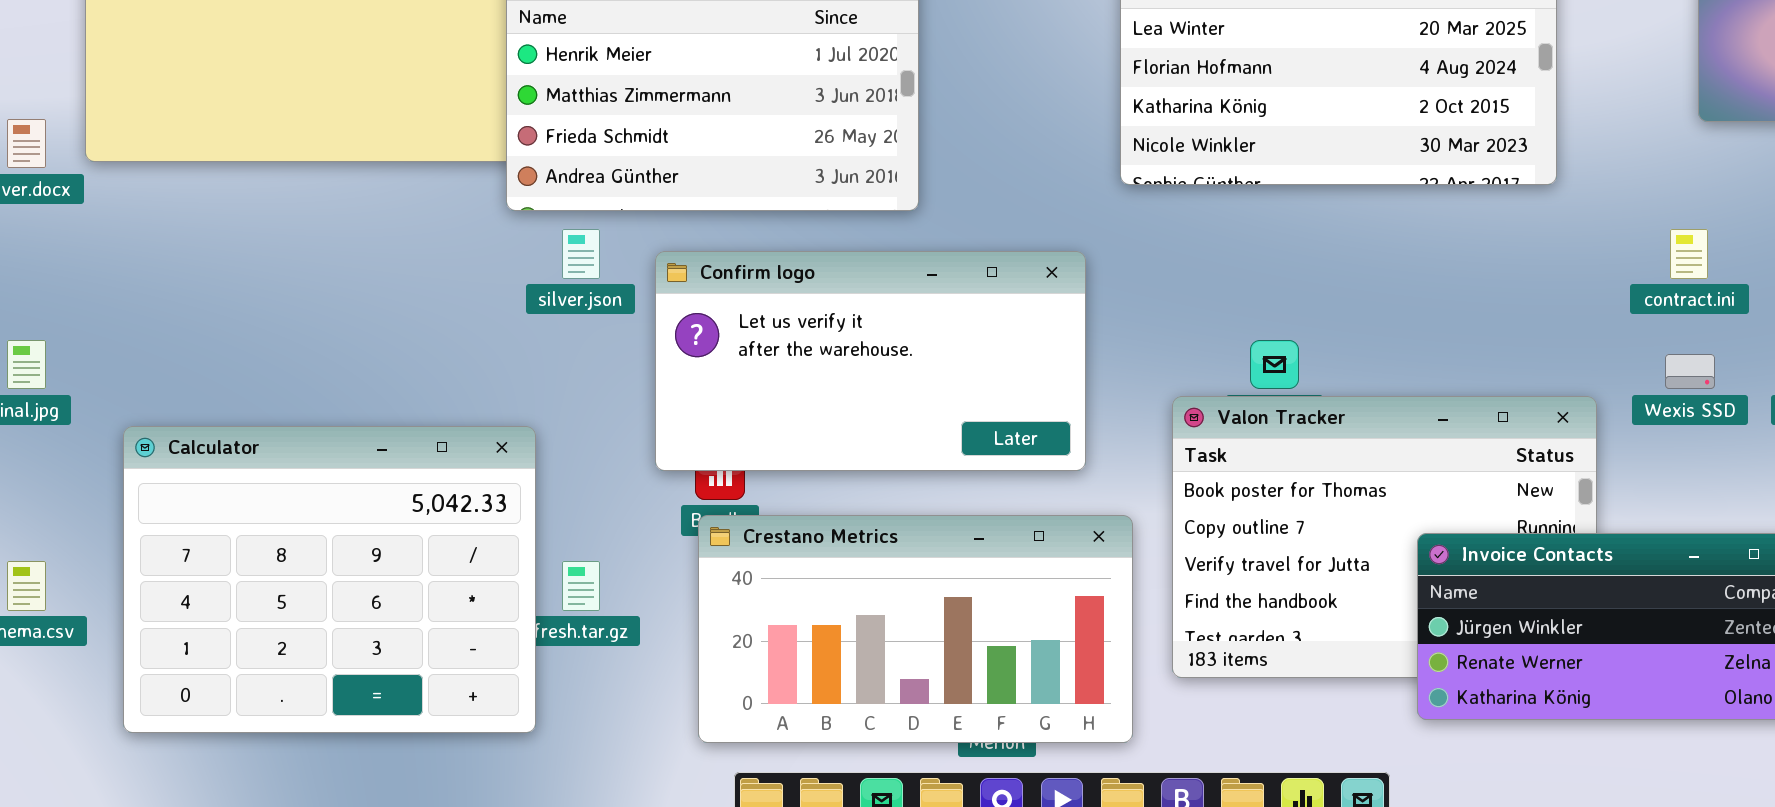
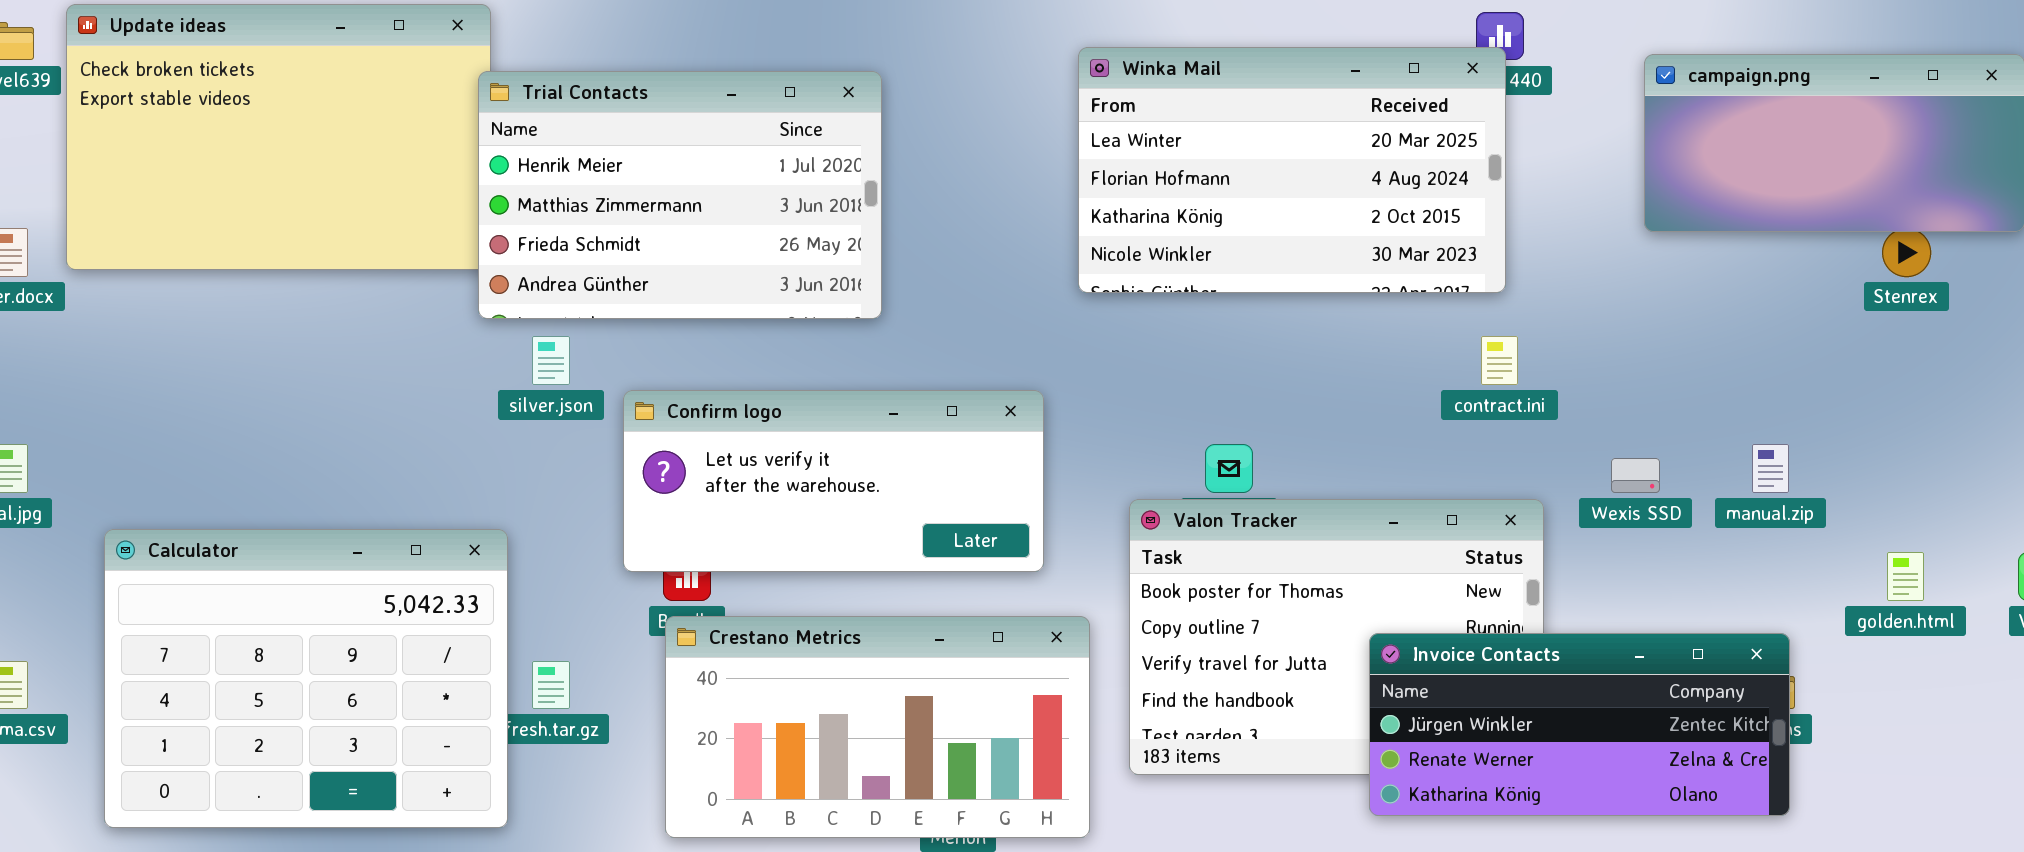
contract.ini: [1670,229,1708,279] -> [1481,336,1518,385], moved
Confirm logo: [655,251,1086,471] -> [623,390,1044,572], resized

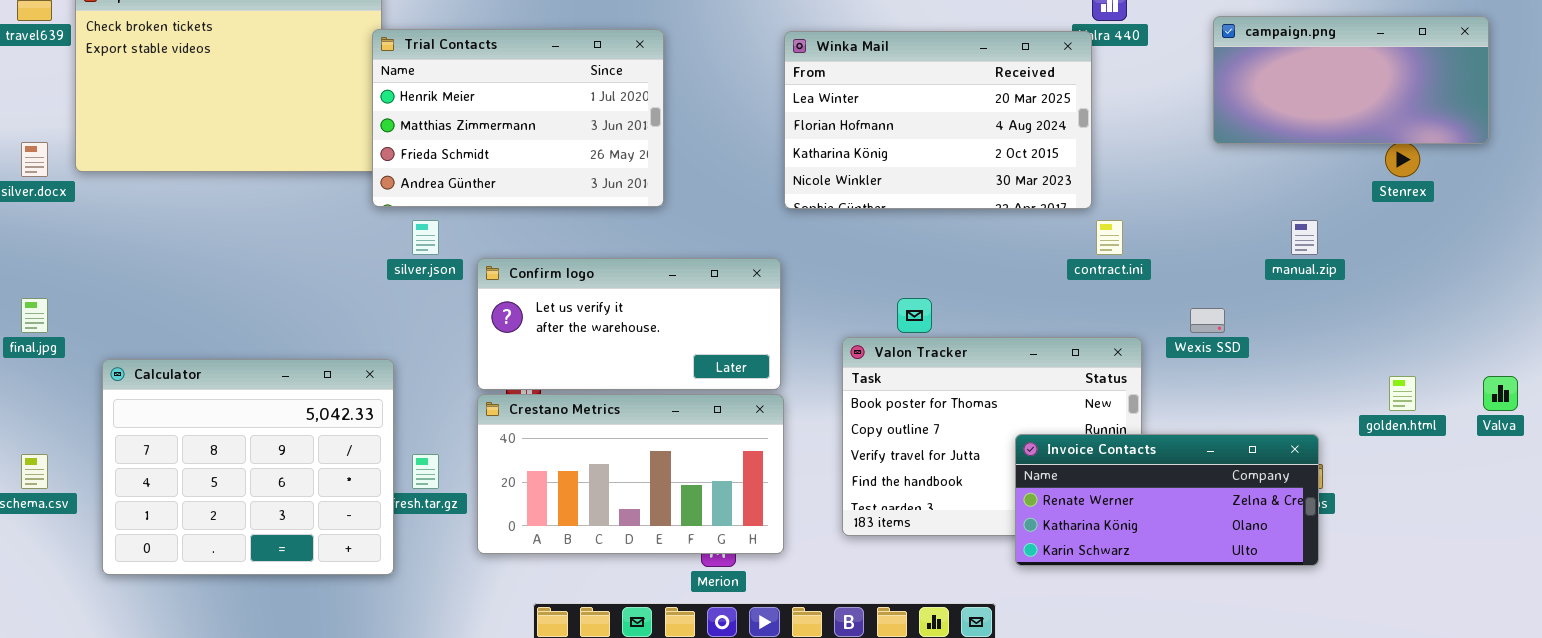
Winka Mail: [1078,47,1506,293] -> [784,31,1092,209], moved
manual.zip: [1752,444,1789,493] -> [1291,220,1318,255], moved
Crestano Metrics: [665,616,1090,838] -> [477,394,784,554], moved
Invoice Contacts: [1369,633,1790,816] -> [1015,434,1319,566], scrolled down 1 row

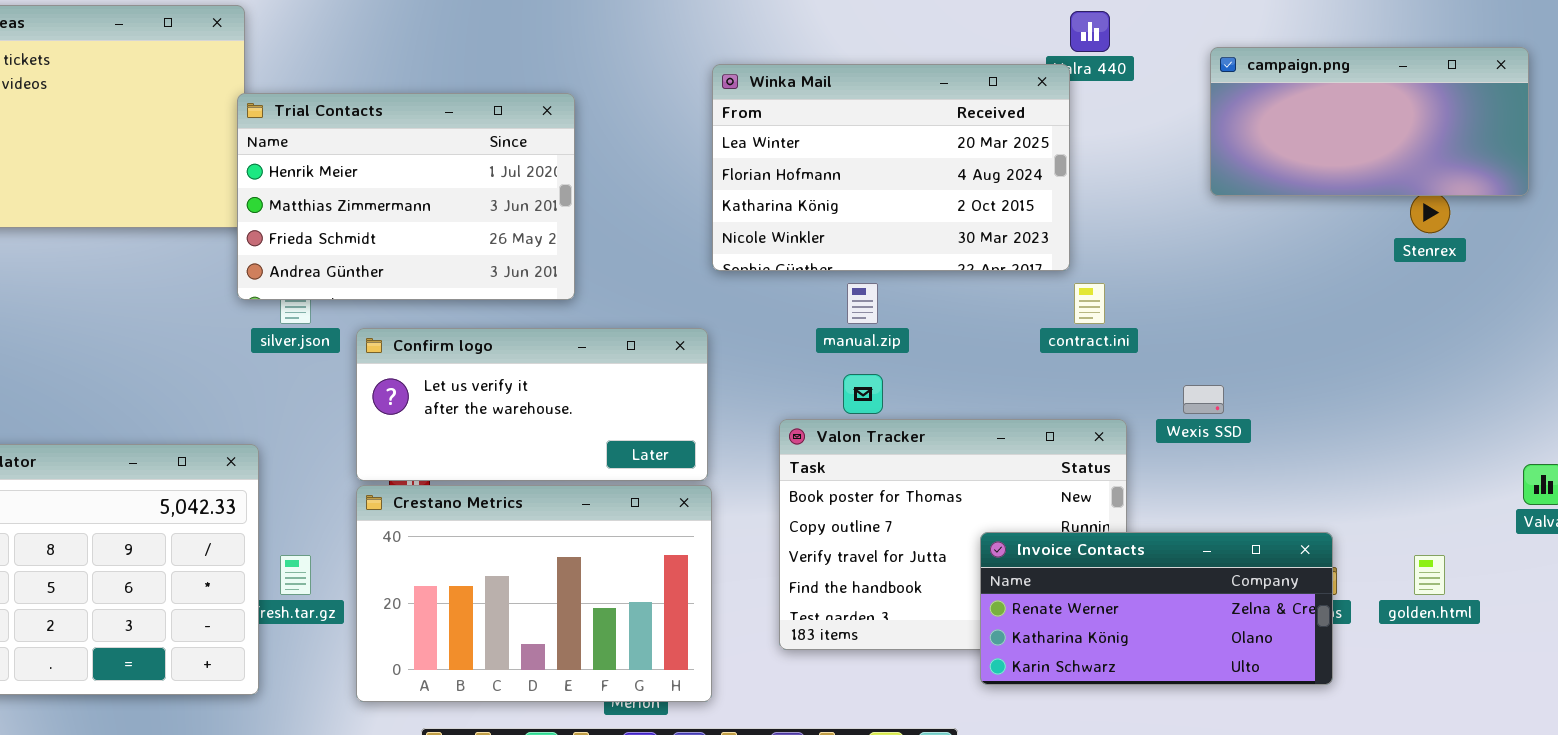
Trial Contacts: [372,29,664,207] -> [237,93,575,300], moved
manual.zip: [1291,220,1318,255] -> [847,283,878,324], moved
golden.html: [1389,376,1416,411] -> [1414,555,1445,595], moved
Crestano Metrics: [477,394,784,554] -> [356,485,712,702], resized

